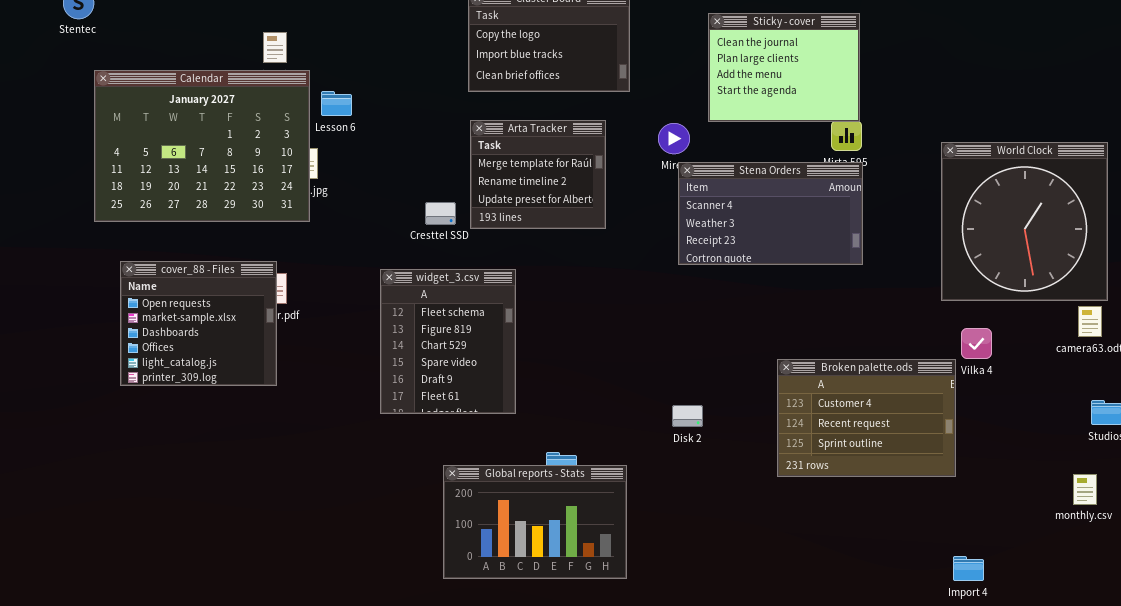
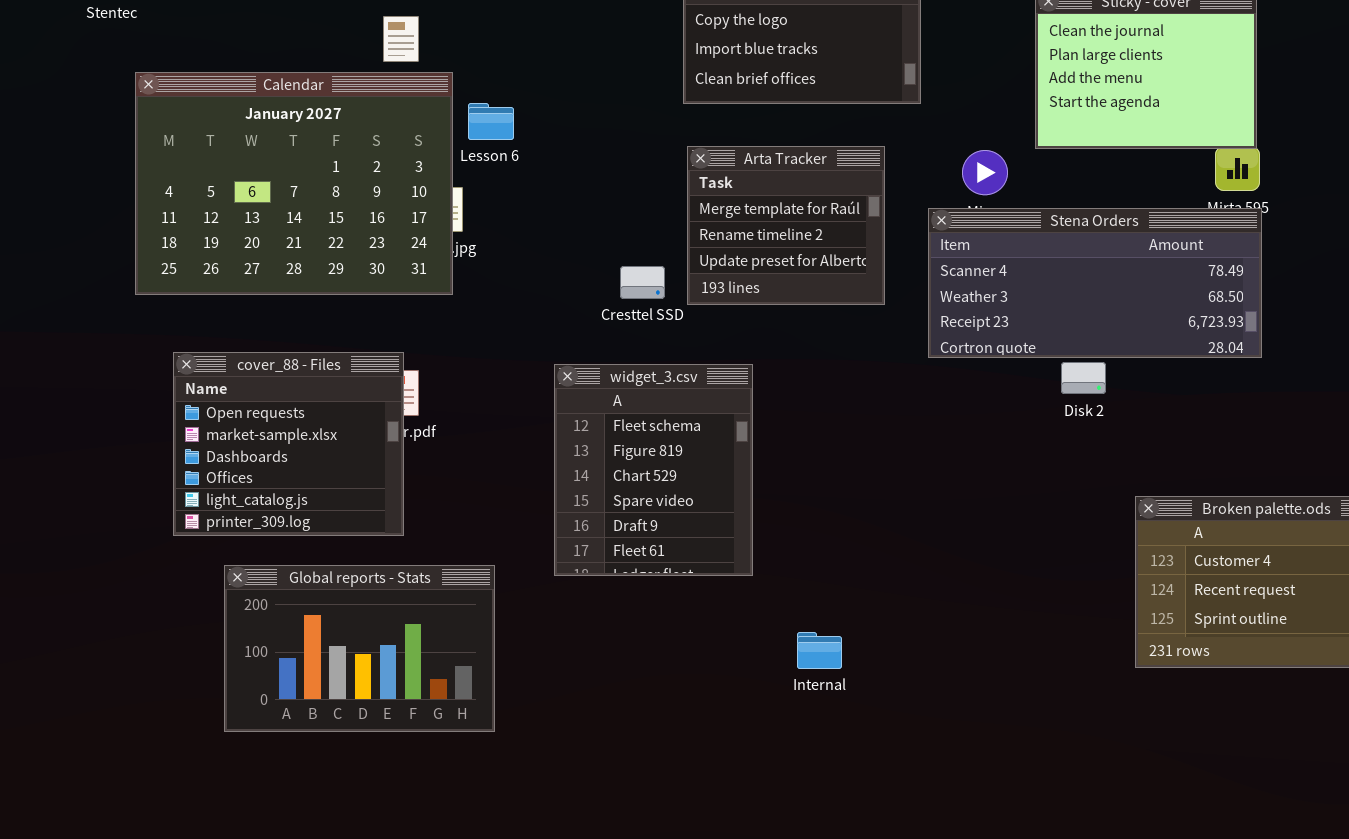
Stena Orders: [678,162,863,265] -> [928,208,1262,358], resized
Disk 2: [672,405,703,427] -> [1061,362,1106,394], moved
Global reports - Stats: [443,465,627,579] -> [224,565,495,732], moved

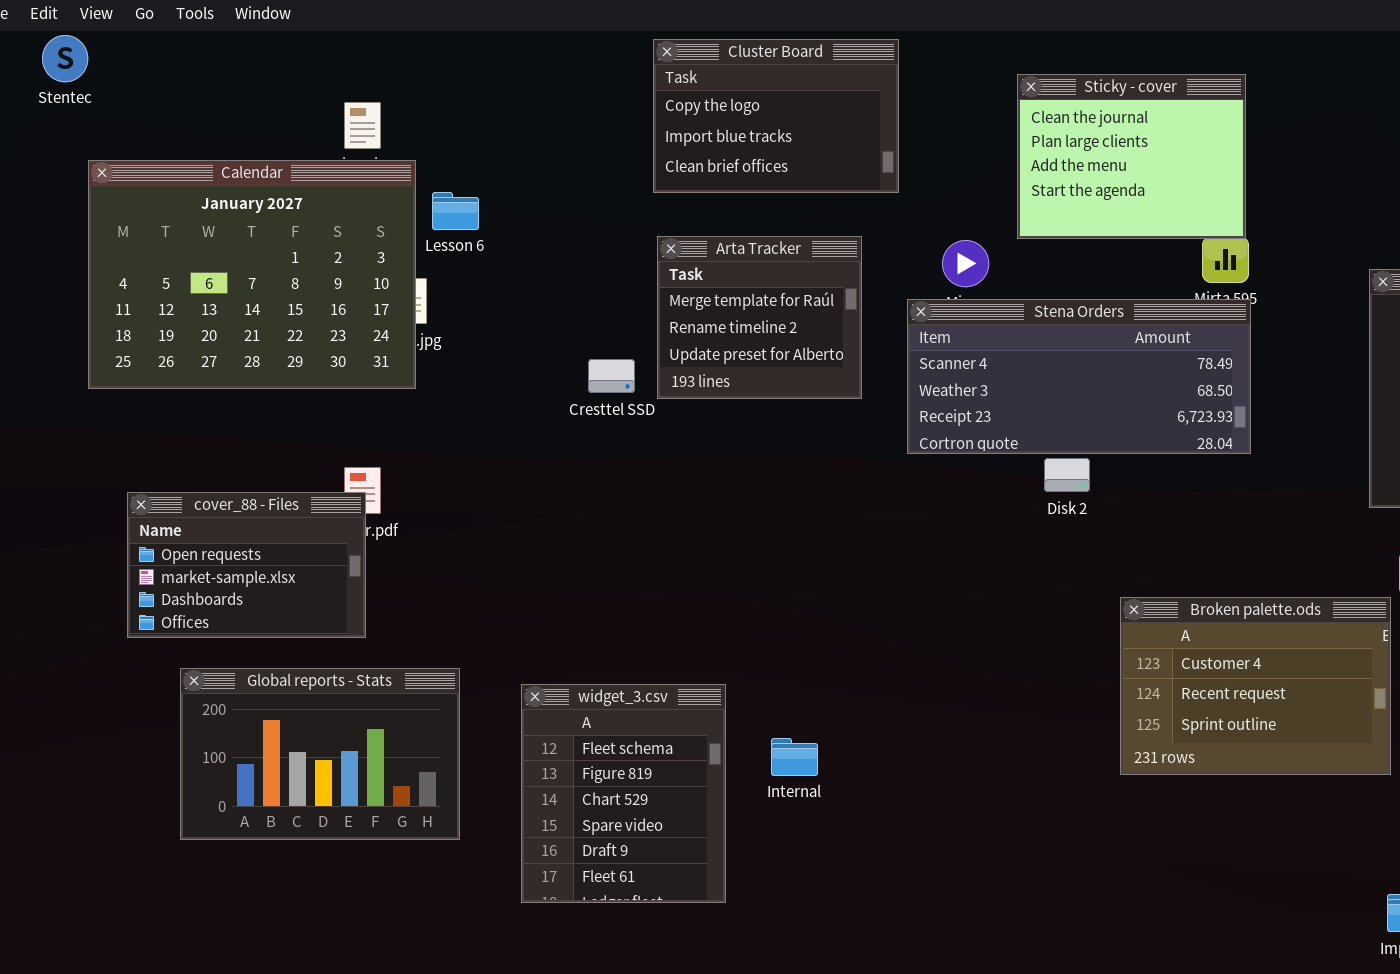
cover_88 - Files: [173,352,404,536] -> [127,492,366,638], resized
widget_3.csv: [554,364,753,576] -> [521,684,726,903], moved

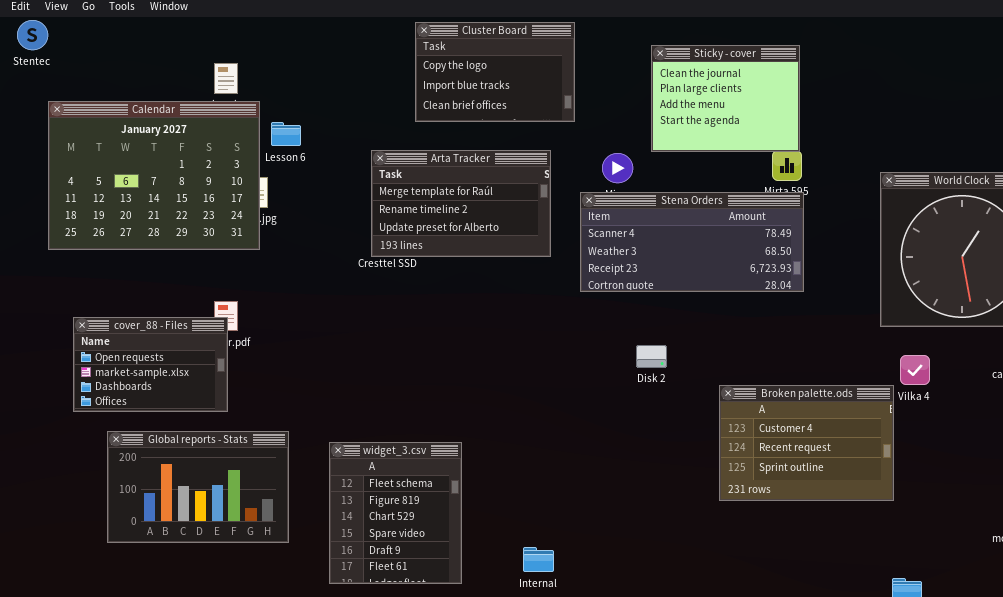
Arta Tracker: [657,236,862,399] -> [371,150,551,257], resized
Disk 2: [1044,458,1090,492] -> [636,345,667,368], moved
Internal: [771,738,818,776] -> [523,547,554,572], moved

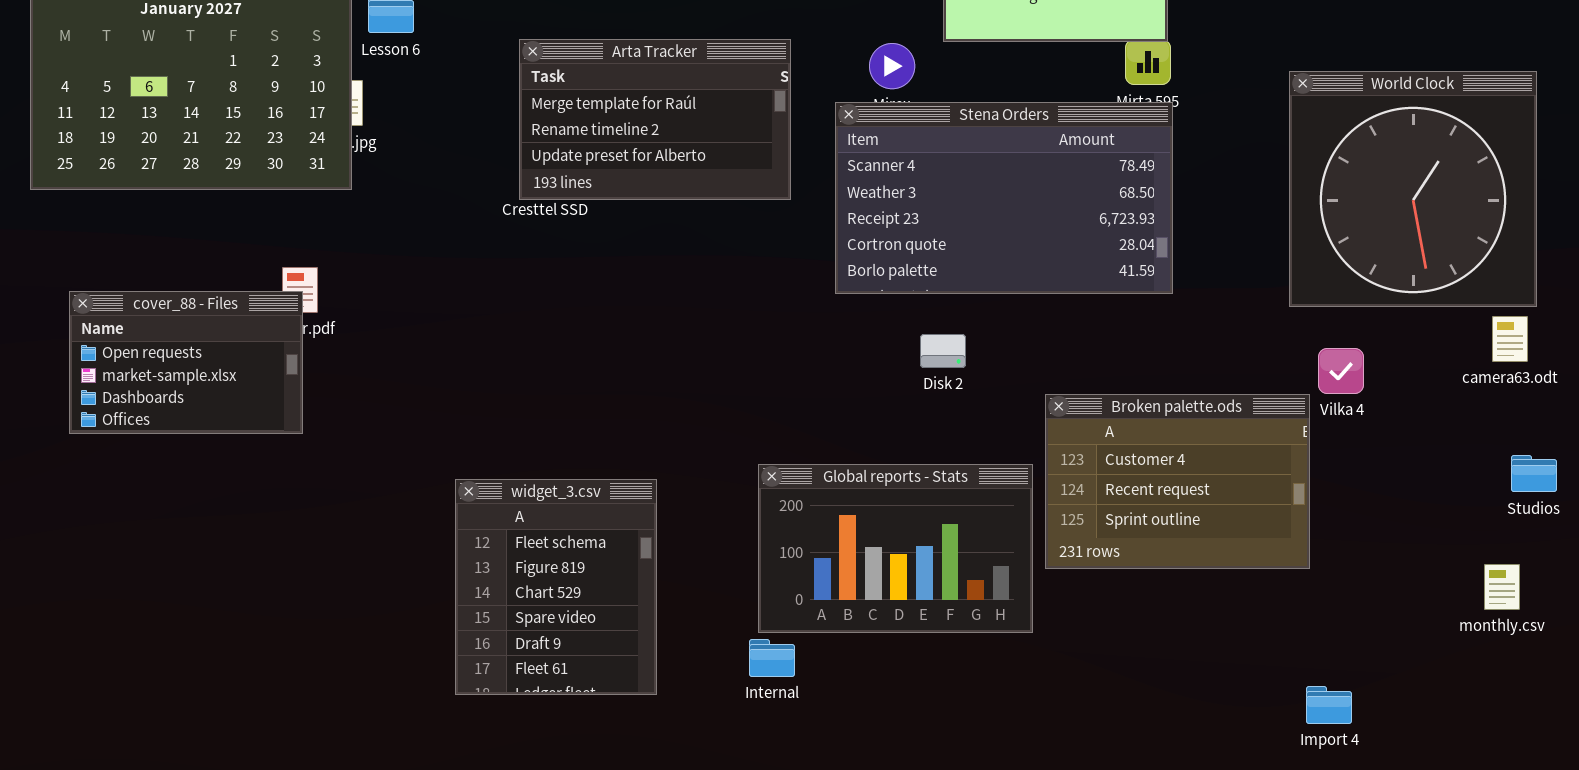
Stena Orders: [580,192,804,292] -> [835,102,1173,294], resized
Global reports - Stats: [107,431,289,543] -> [758,464,1033,633], moved

